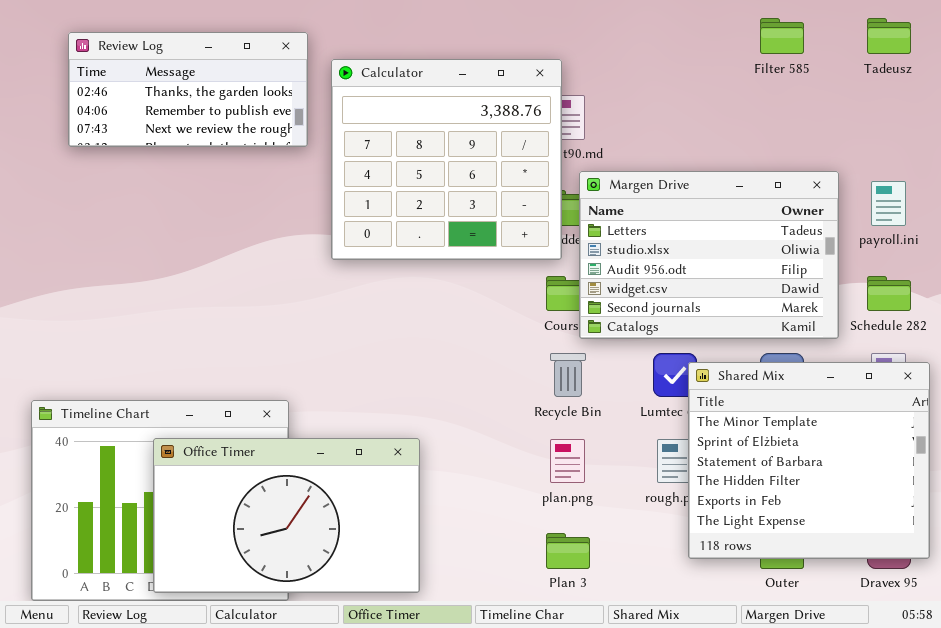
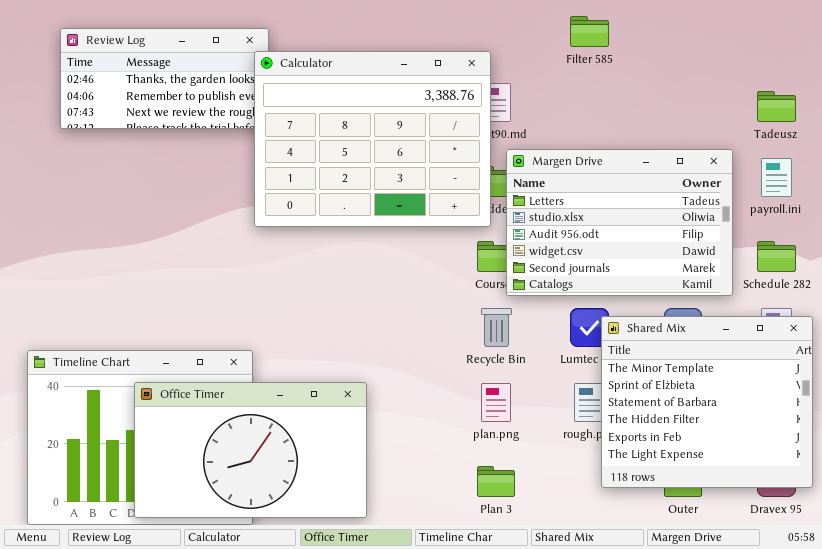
Filter 585: [760,18,804,54] -> [570,16,609,47], moved
Tadeusz: [867,18,911,54] -> [757,91,796,122], moved
Calculator: [331,59,562,260] -> [254,51,491,227], resized

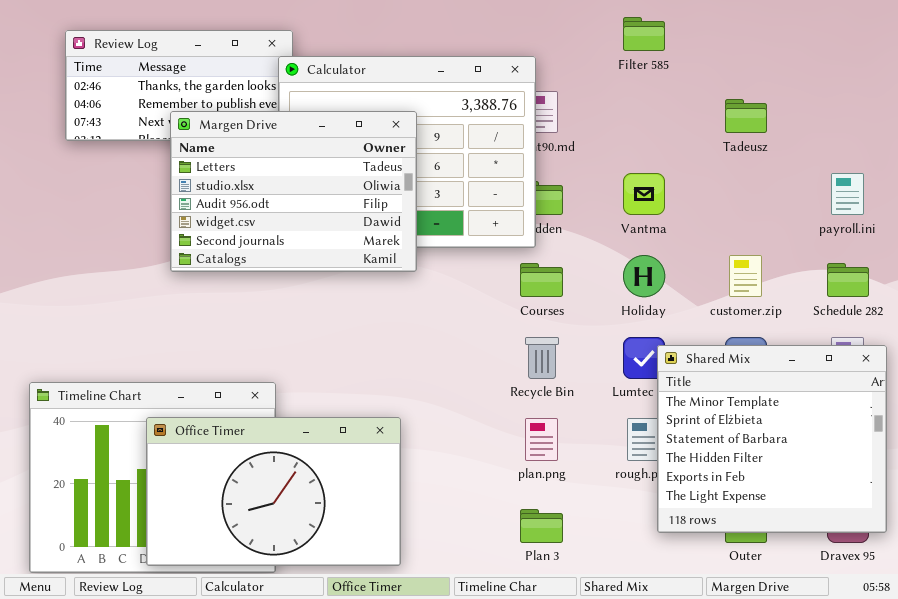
Tadeusz: [757,91,796,122] -> [725,99,767,133], moved
Margen Drive: [506,149,733,296] -> [170,111,417,272], moved

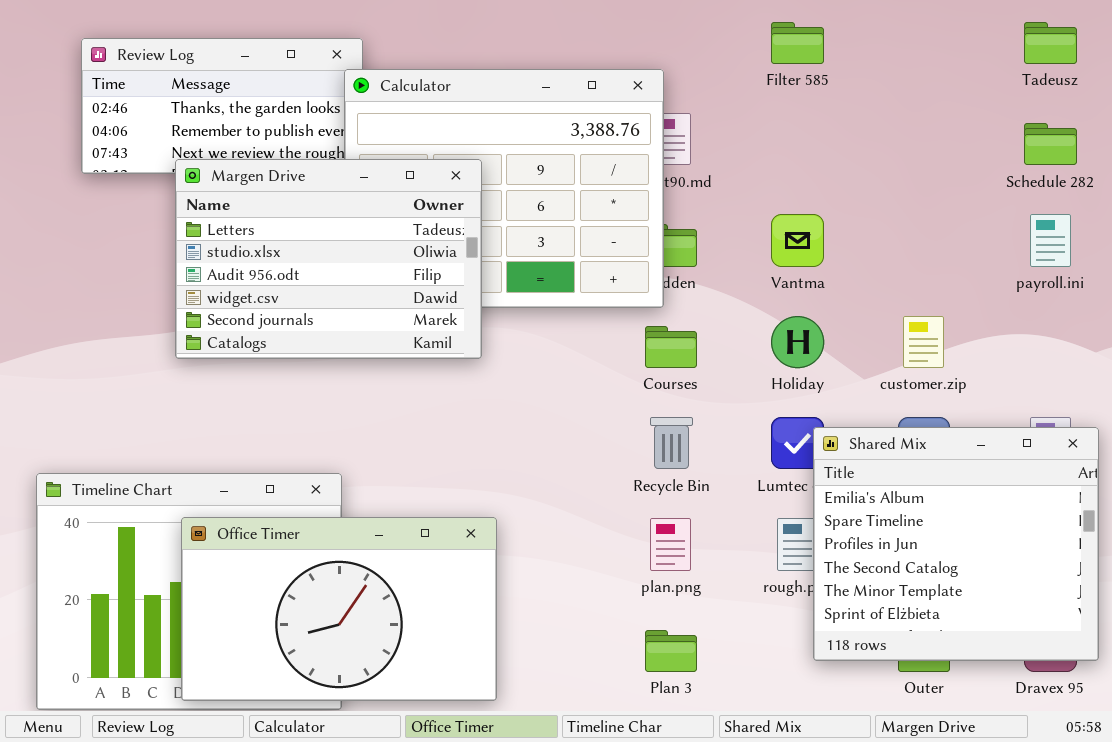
Tadeusz: [725,99,767,133] -> [1024,22,1077,64], moved
Margen Drive: [170,111,417,272] -> [175,159,482,359], moved
Schedule 282: [827,263,869,297] -> [1024,123,1077,165], moved
Shared Mix: [657,345,887,533] -> [813,427,1099,661], scrolled up 4 rows

